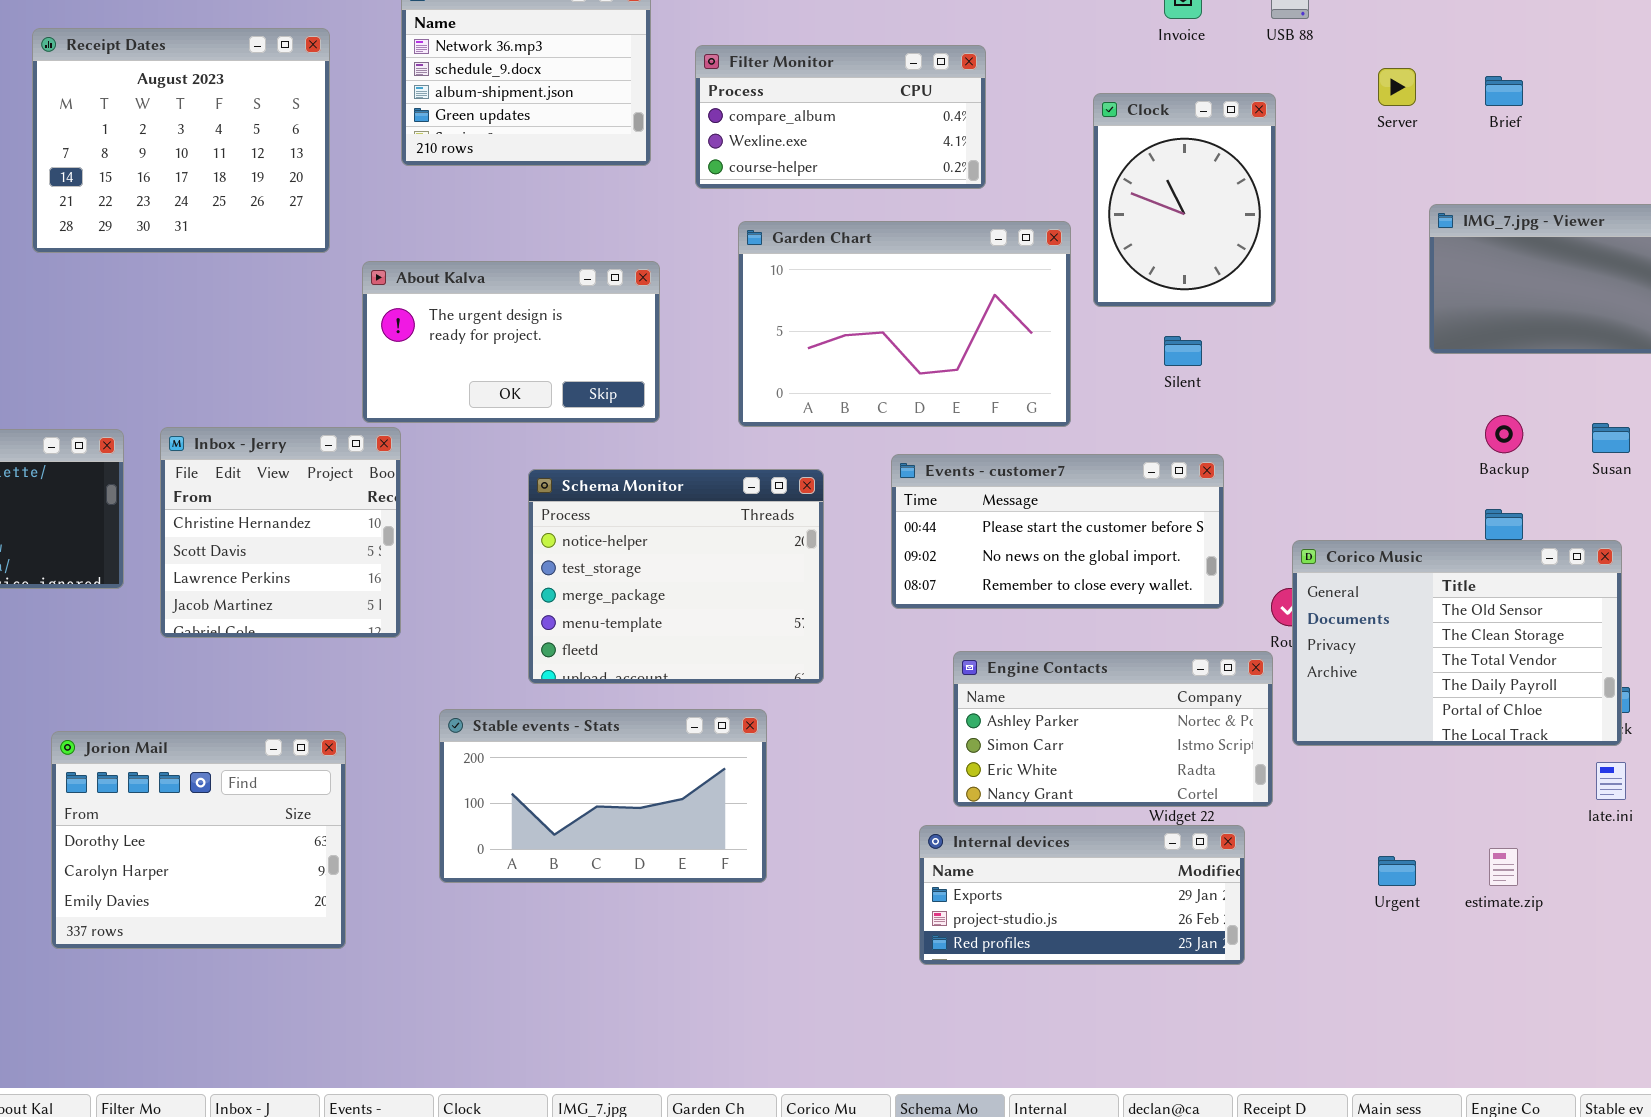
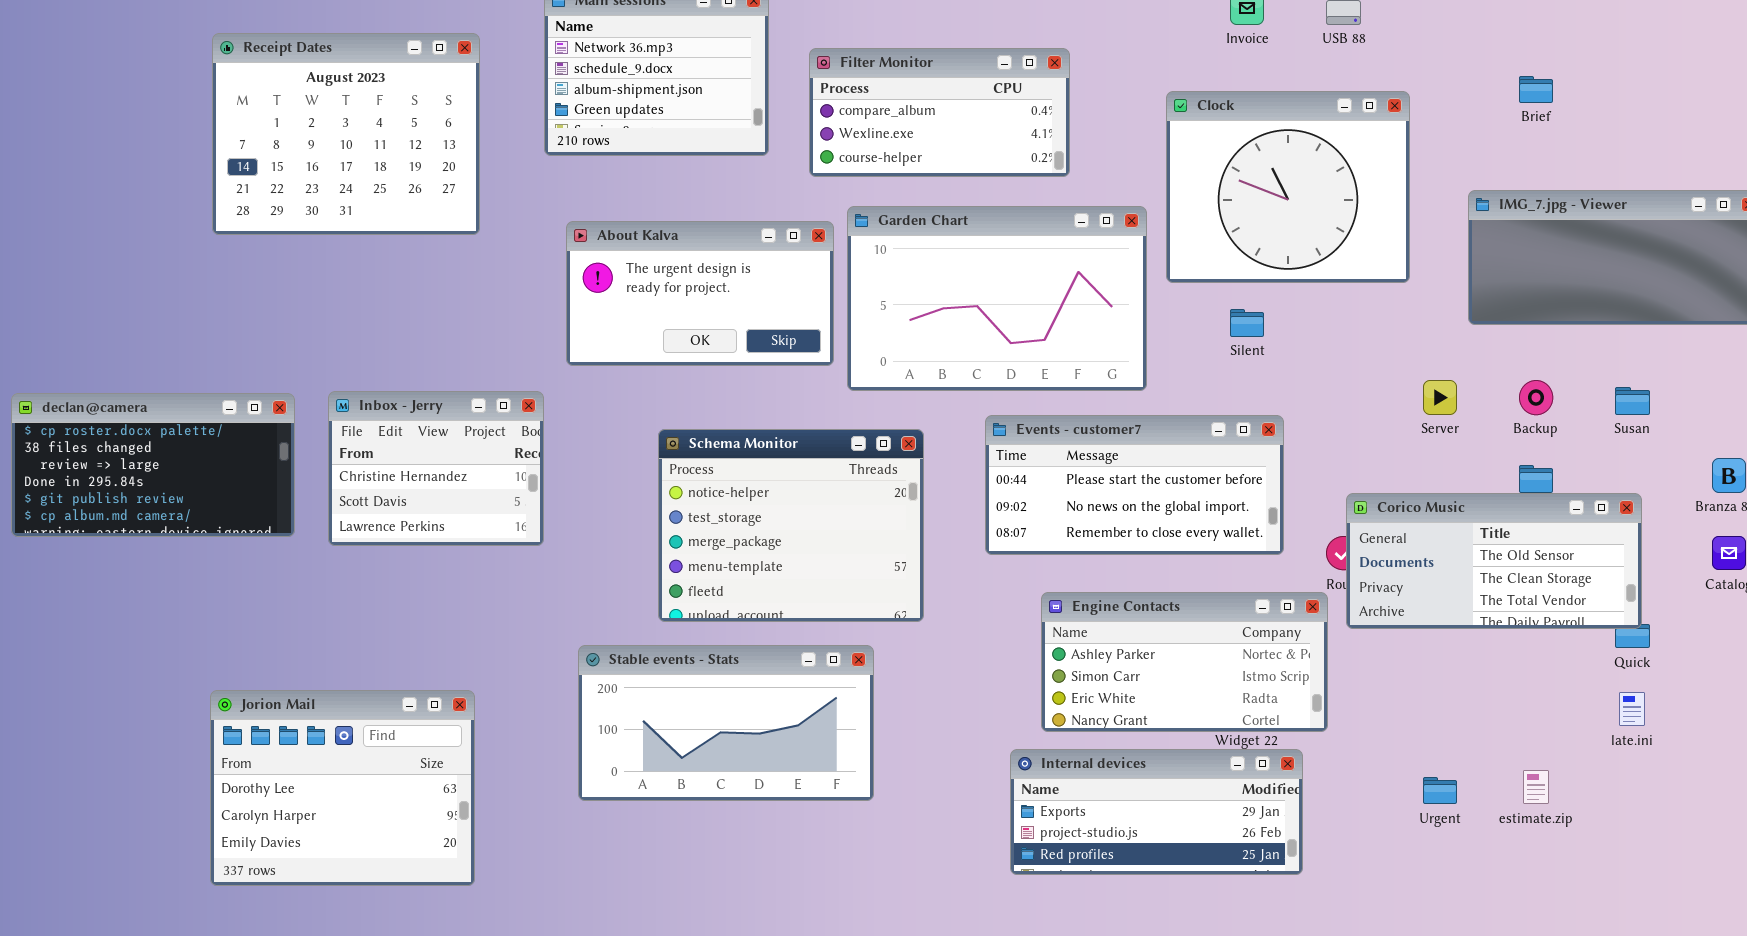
Server: [1378,68,1416,106] -> [1423,380,1457,415], moved
Clock: [1093,93,1276,307] -> [1166,91,1410,283], resized
About Kalva: [362,261,660,423] -> [566,221,834,366], moved
Inbox - Jerry: [160,427,401,638] -> [328,391,544,546], resized
Corico Music: [1292,540,1622,746] -> [1346,493,1642,629], resized
Jorion Mail: [51,731,346,949] -> [210,690,475,886], moved

